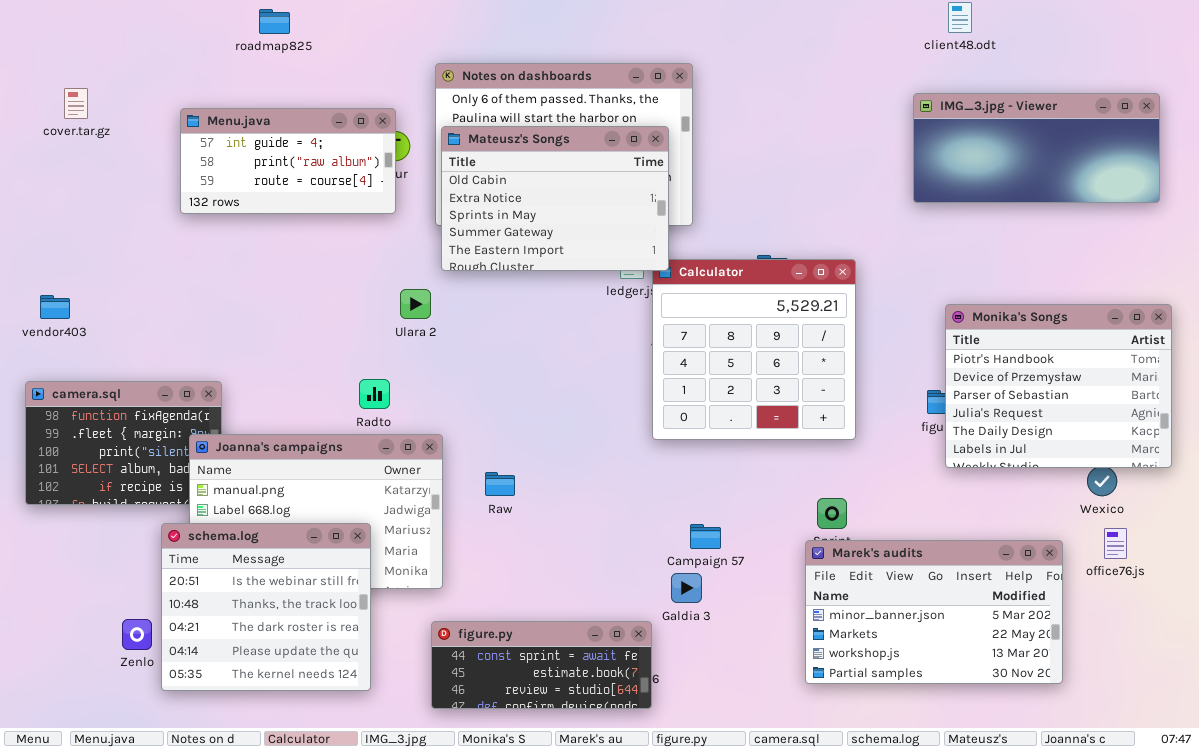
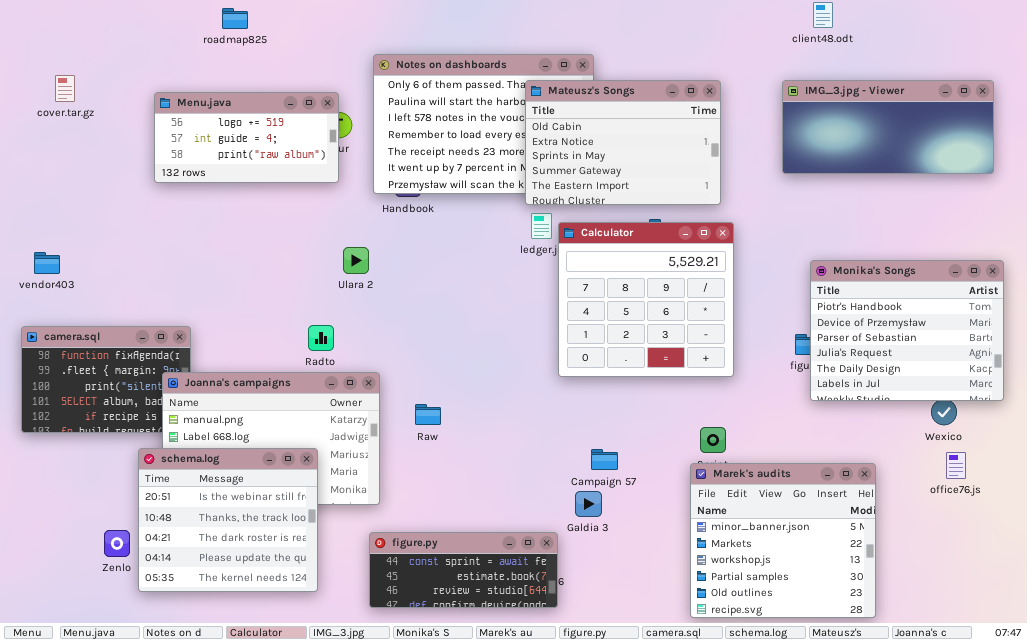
Menu.java: [180,108,396,214] -> [154,92,339,183], scrolled up 1 row
Mateusz's Songs: [441,126,669,271] -> [525,80,721,205], moved
Marek's audits: [805,540,1063,684] -> [690,463,876,618], resized

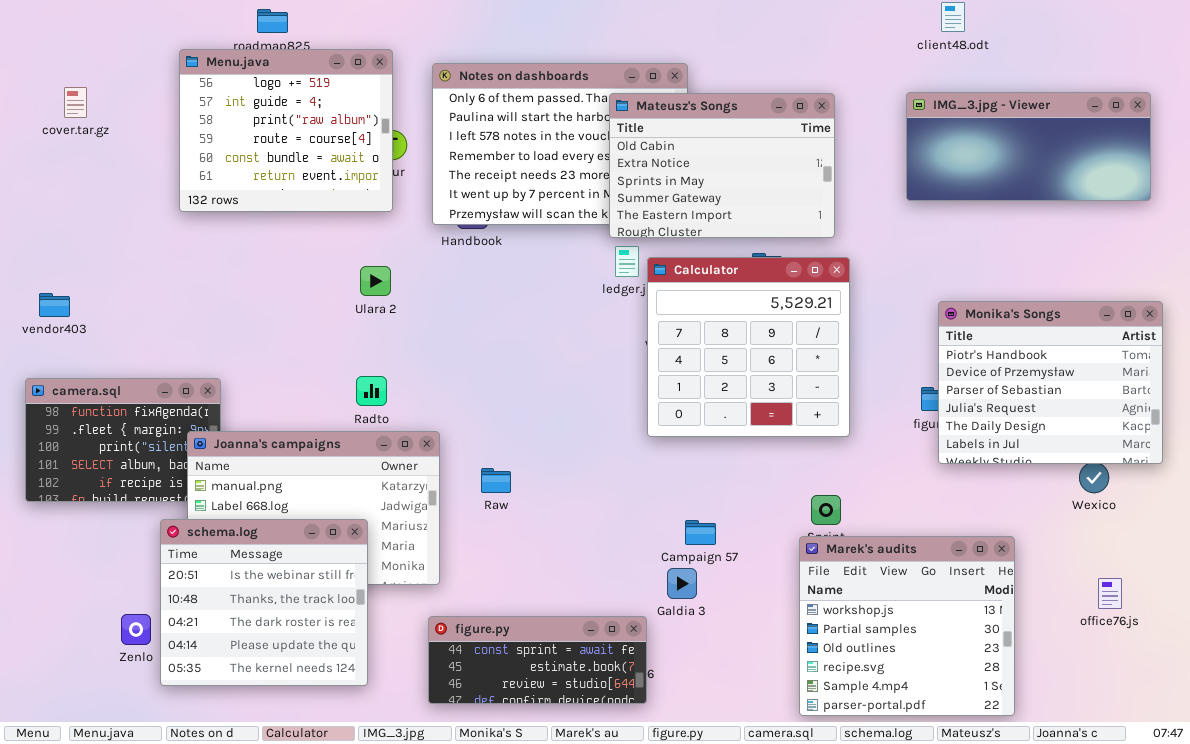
Menu.java: [154,92,339,183] -> [179,49,393,212], resized
Ulara 2: [343,247,369,274] -> [360,266,391,296], moved
office76.js: [946,452,966,479] -> [1098,578,1122,609], moved
Marek's audits: [690,463,876,618] -> [799,536,1015,716], scrolled down 2 rows

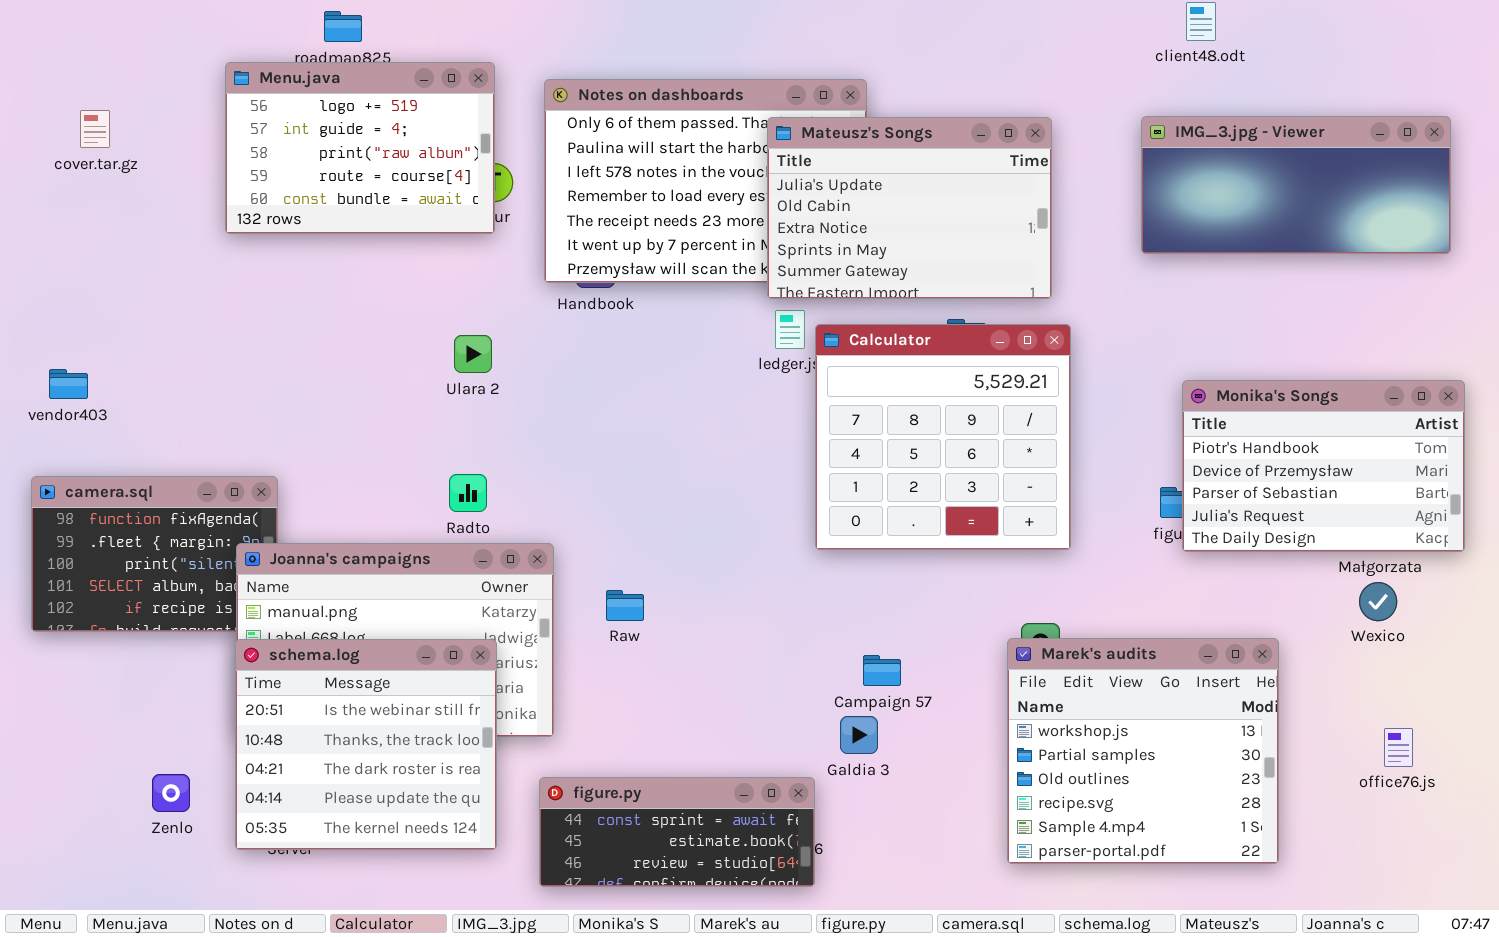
Menu.java: [179,49,393,212] -> [225,62,495,234], resized
Mateusz's Songs: [609,93,835,238] -> [767,117,1052,299], scrolled up 1 row
Monika's Songs: [938,301,1163,464] -> [1182,380,1465,552], resized
schema.log: [160,519,368,686] -> [235,639,497,850], moved
Marek's audits: [799,536,1015,716] -> [1007,638,1279,864], moved

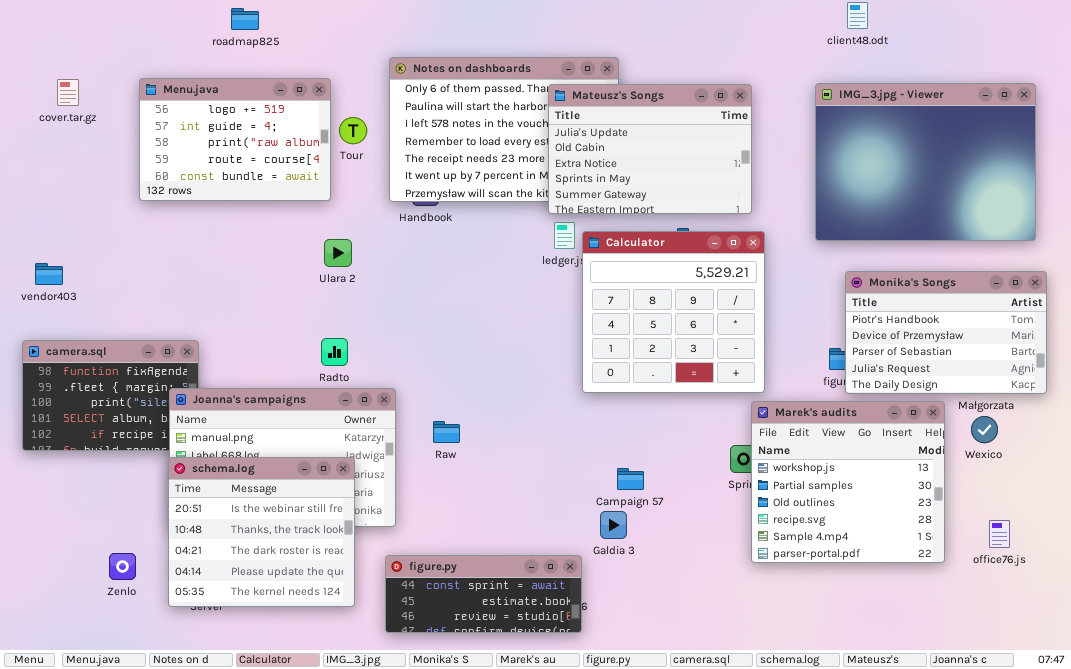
Menu.java: [225,62,495,234] -> [139,78,331,201], moved
IMG_3.jpg - Viewer: [1141,116,1451,254] -> [815,83,1036,241], resized
Marek's audits: [1007,638,1279,864] -> [751,401,945,563], moved

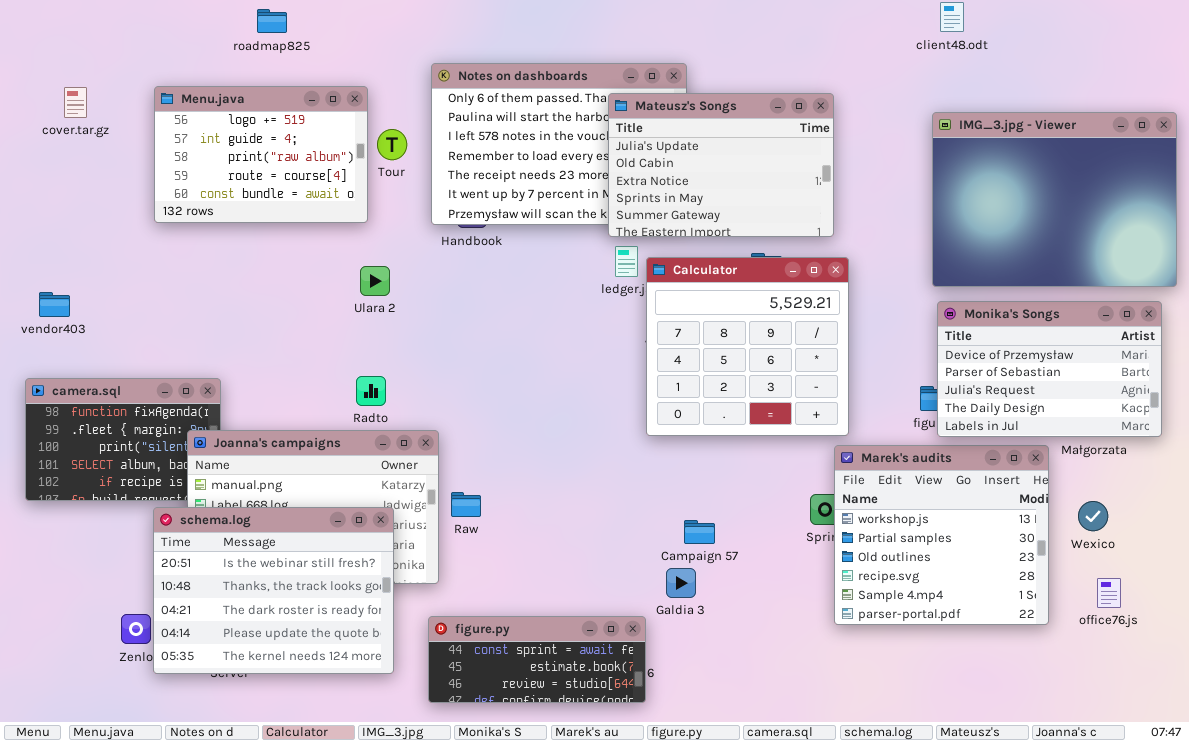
IMG_3.jpg - Viewer: [815,83,1036,241] -> [932,112,1177,287], moved
Monika's Songs: [845,271,1047,394] -> [937,301,1162,437], scrolled down 1 row
Wexico: [971,416,998,443] -> [1078,501,1108,531], moved
Raw: [433,421,460,443] -> [451,492,481,517], moved
schema.log: [168,457,355,607] -> [153,507,394,674], resized

